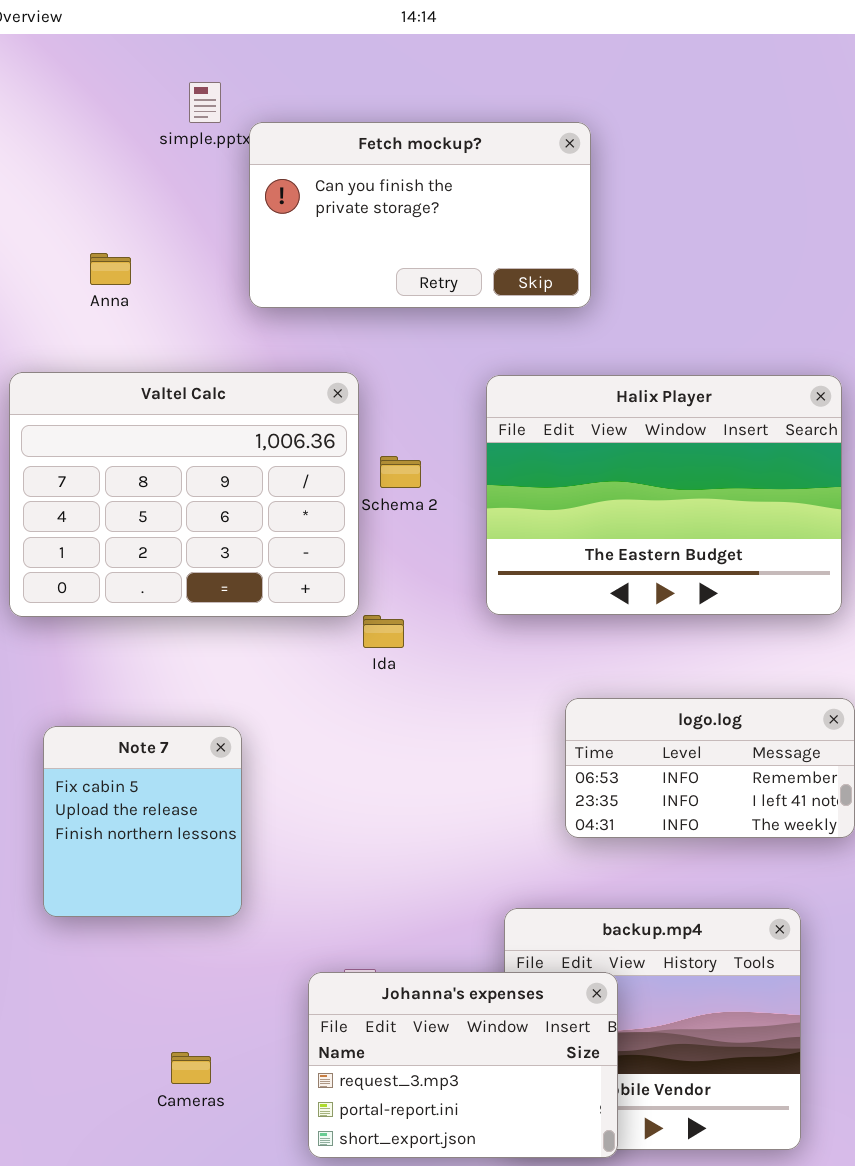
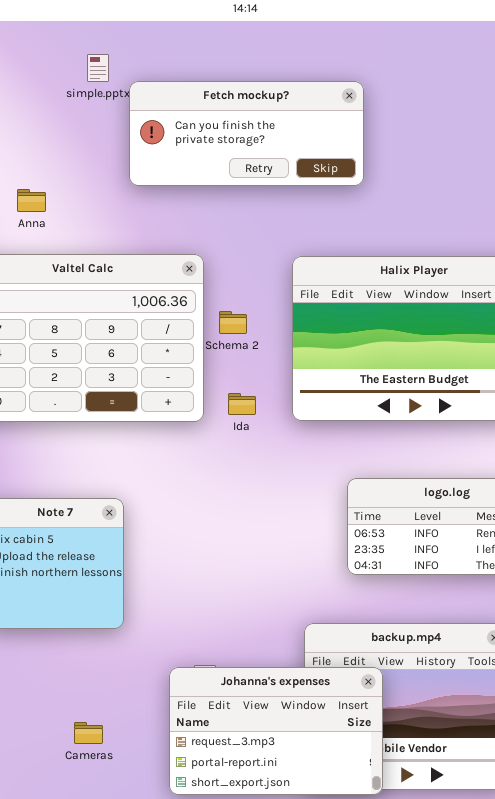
Fetch mockup?: [249,122,591,308] -> [129,81,364,186], resized
Anna: [90,253,131,285] -> [17,189,46,212], moved
Ida: [363,615,404,648] -> [228,393,256,415], moved

